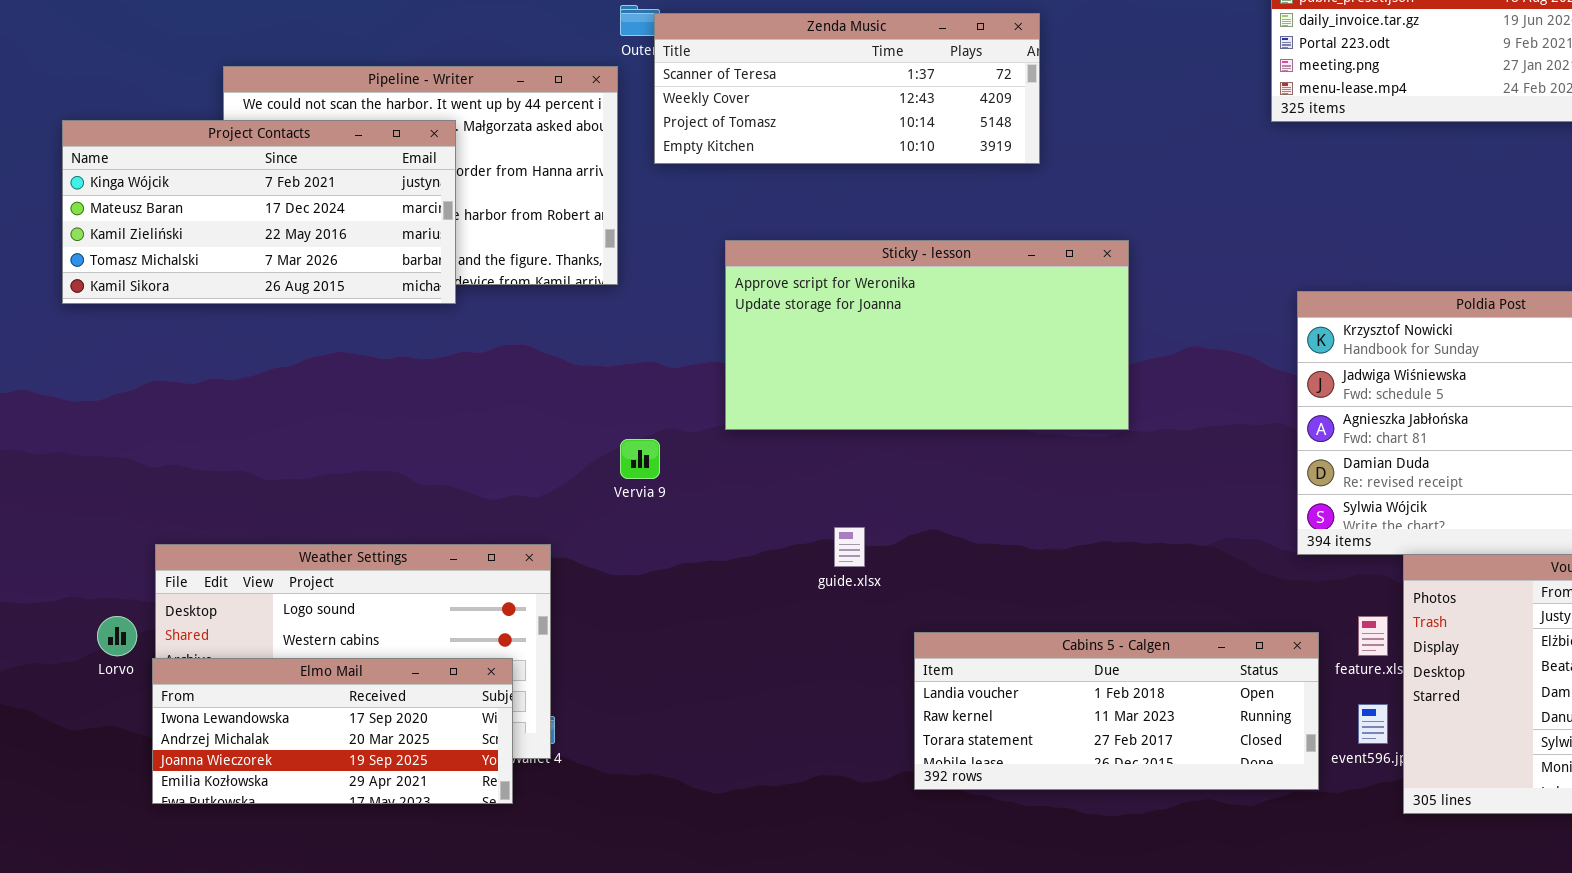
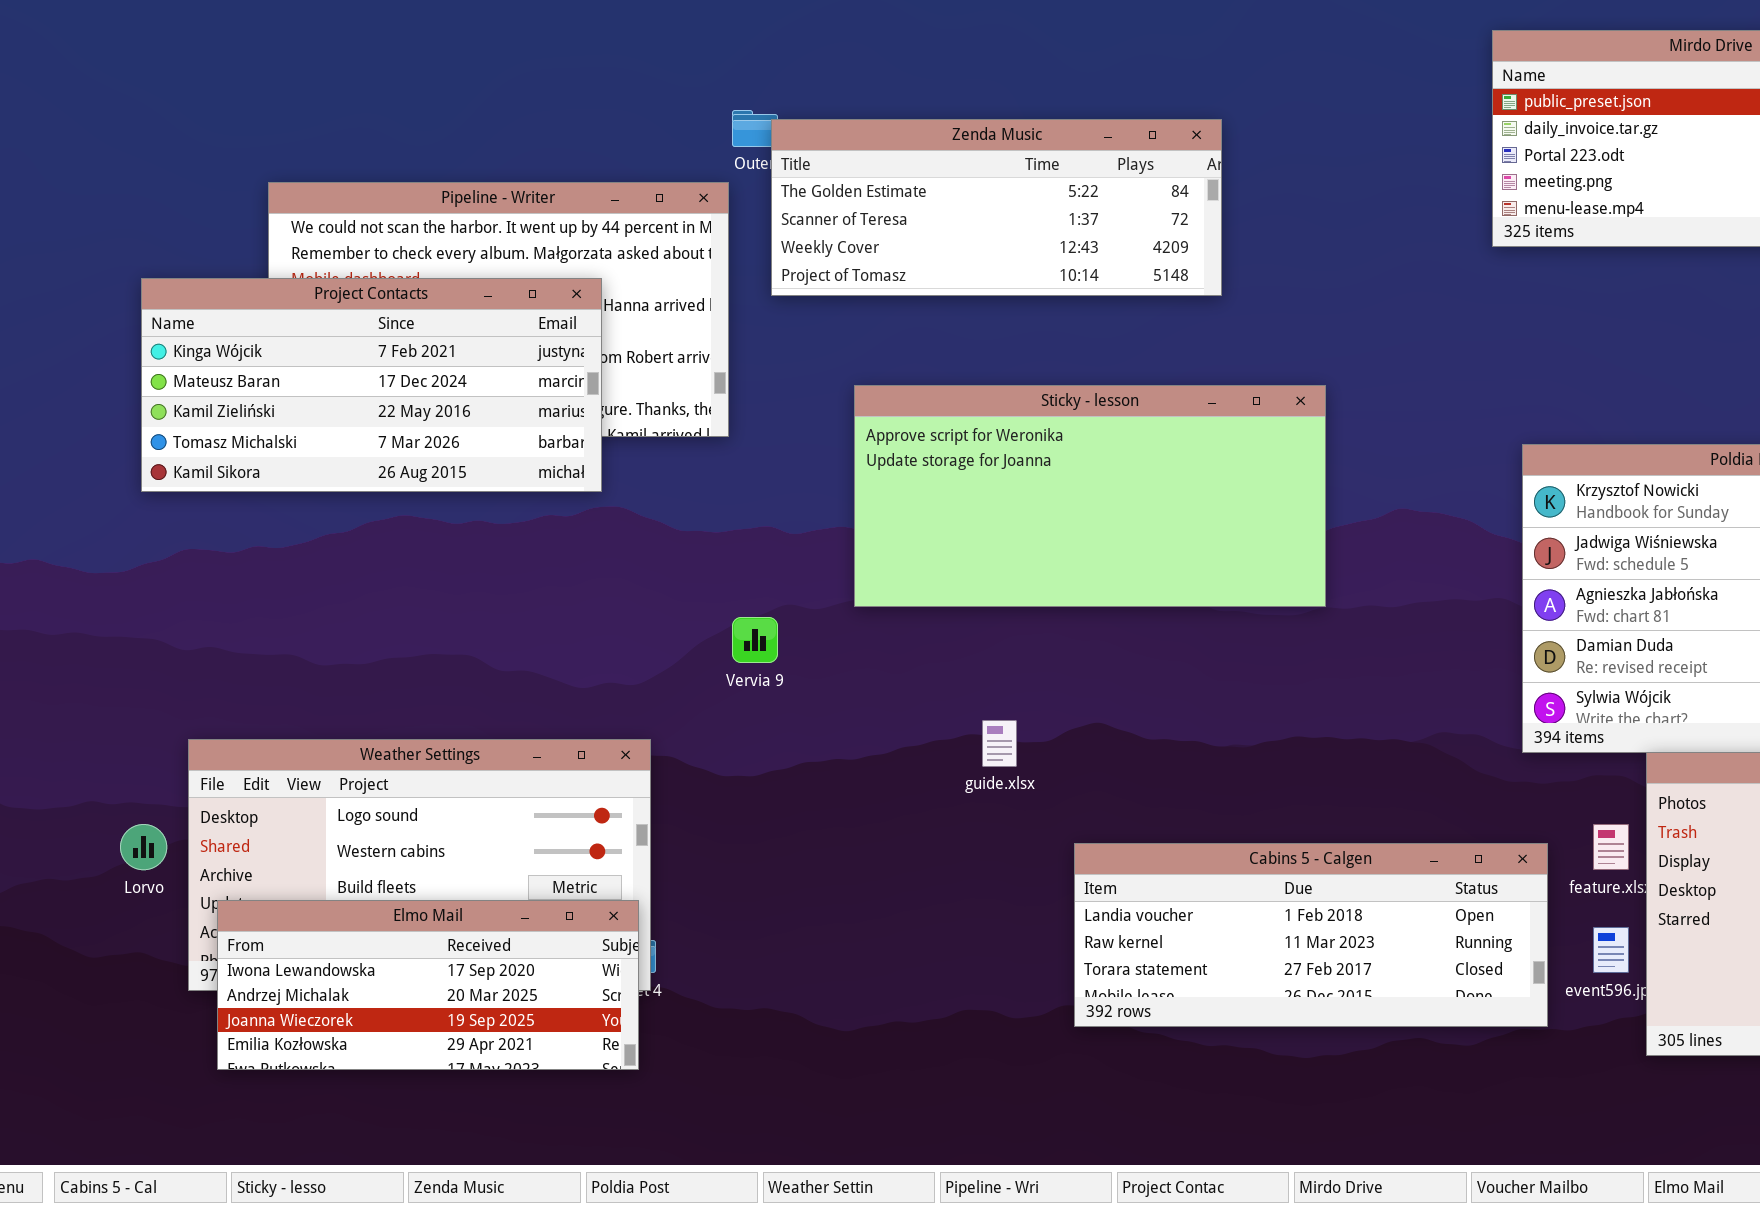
Zenda Music: [654,13,1040,164] -> [771,119,1222,296], scrolled up 1 row
Project Contacts: [62,120,456,304] -> [141,278,602,492], moved
Elmo Mail: [152,658,513,804] -> [217,900,639,1070], moved

